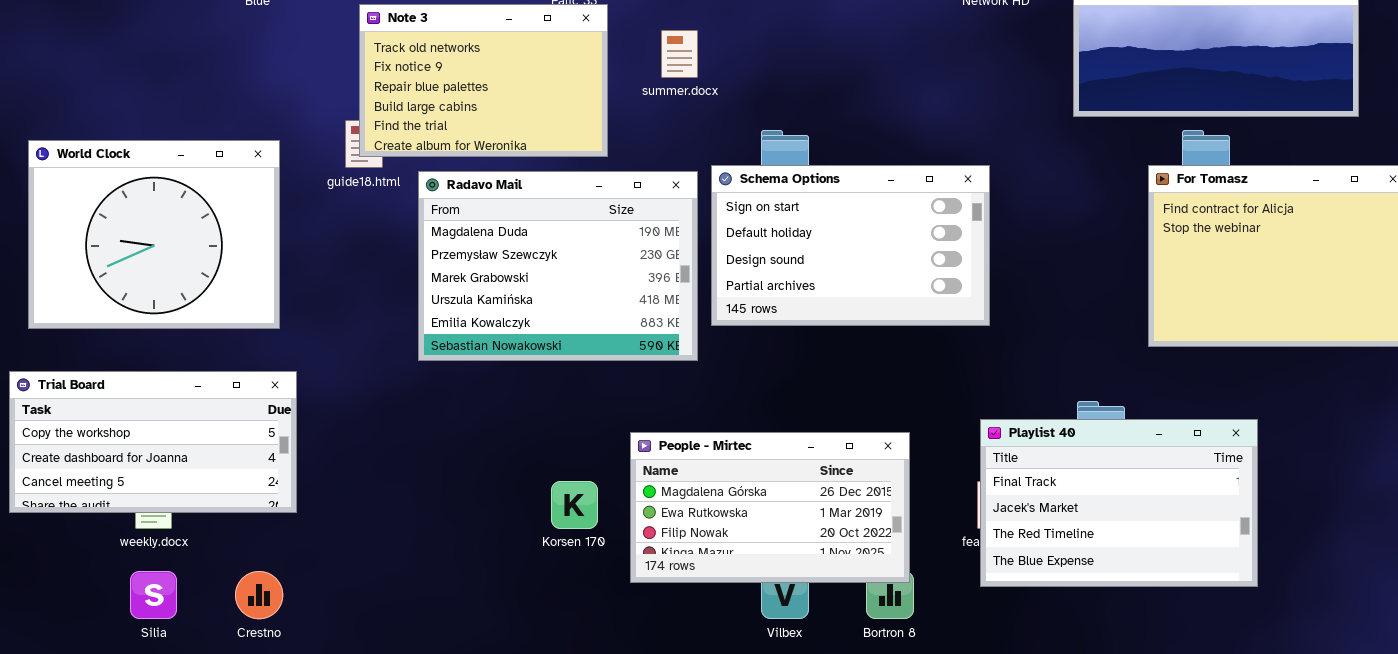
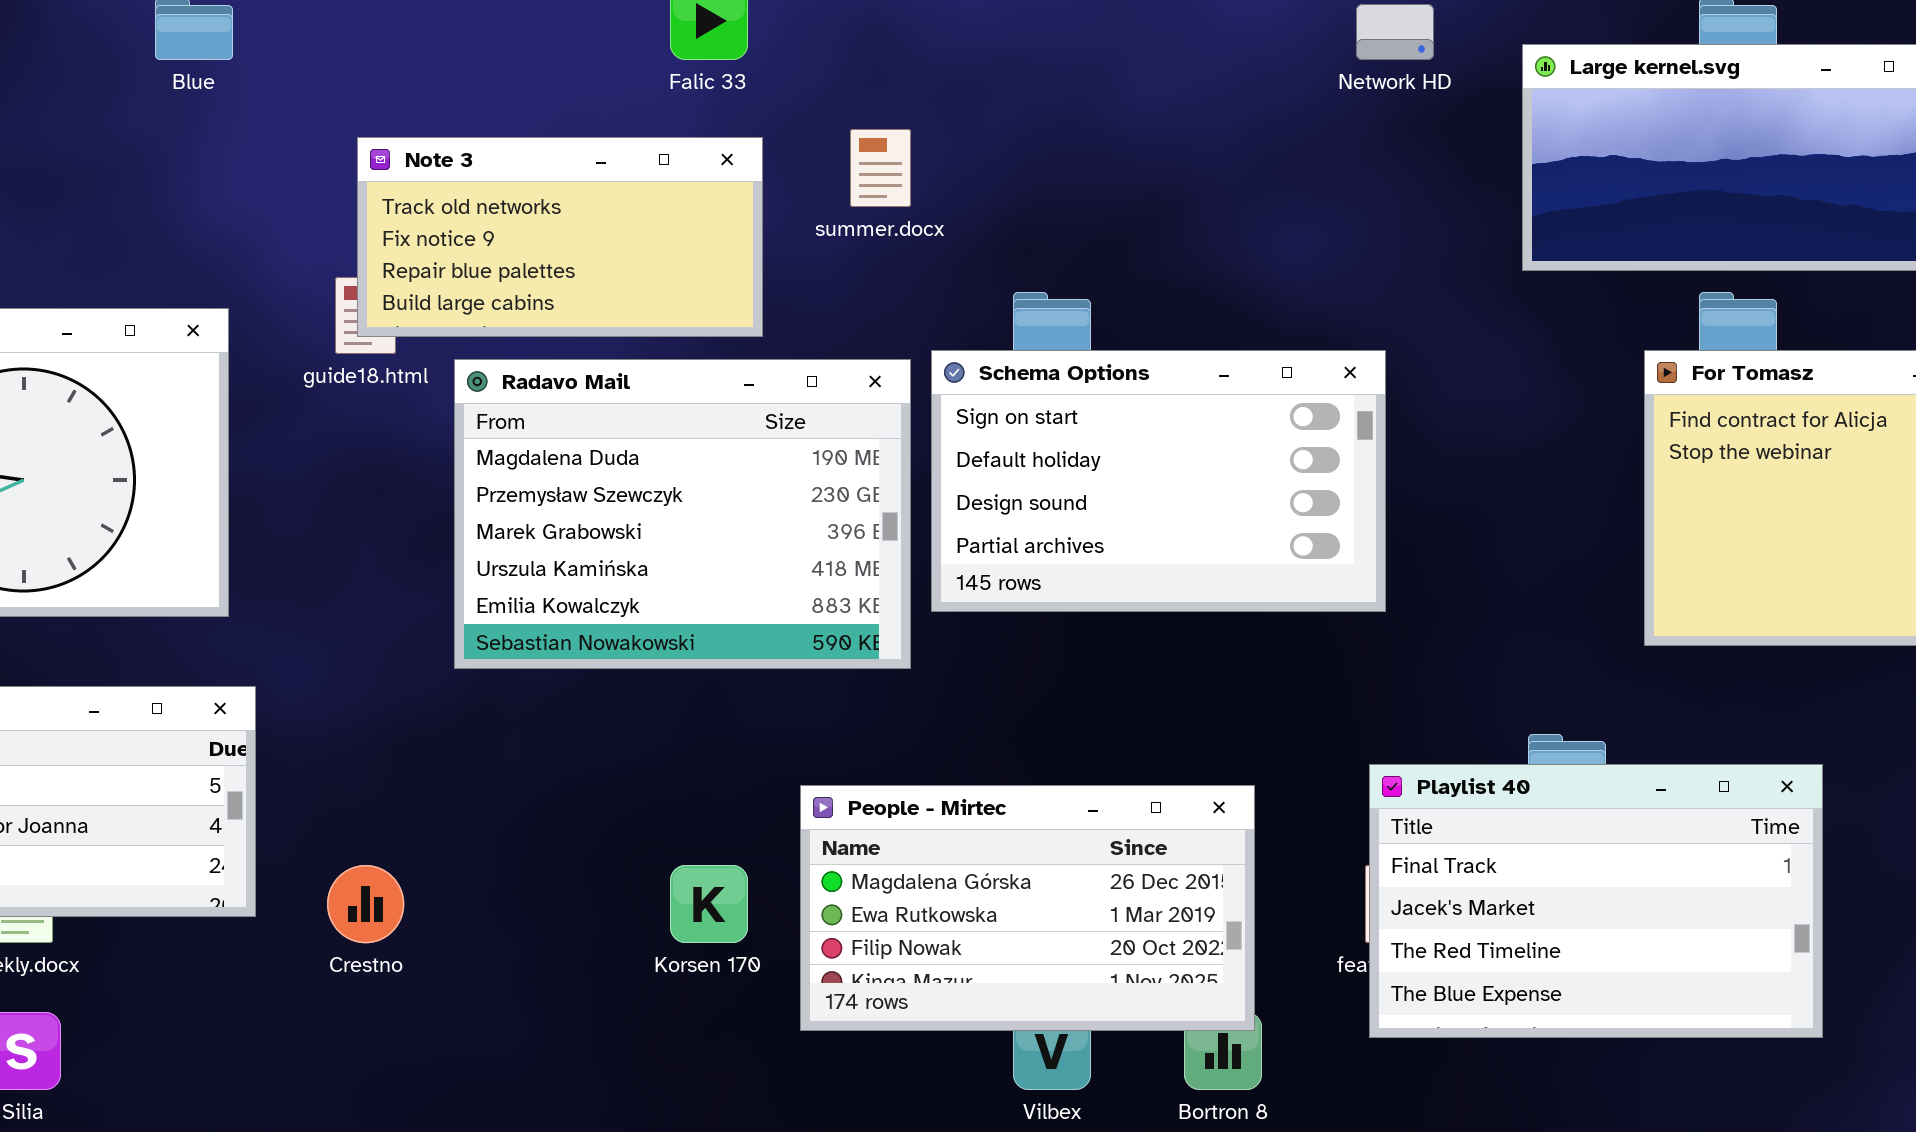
Note 3: [359,4,608,157] -> [357,137,763,337], resized
Crestno: [235,571,283,619] -> [327,865,404,943], moved

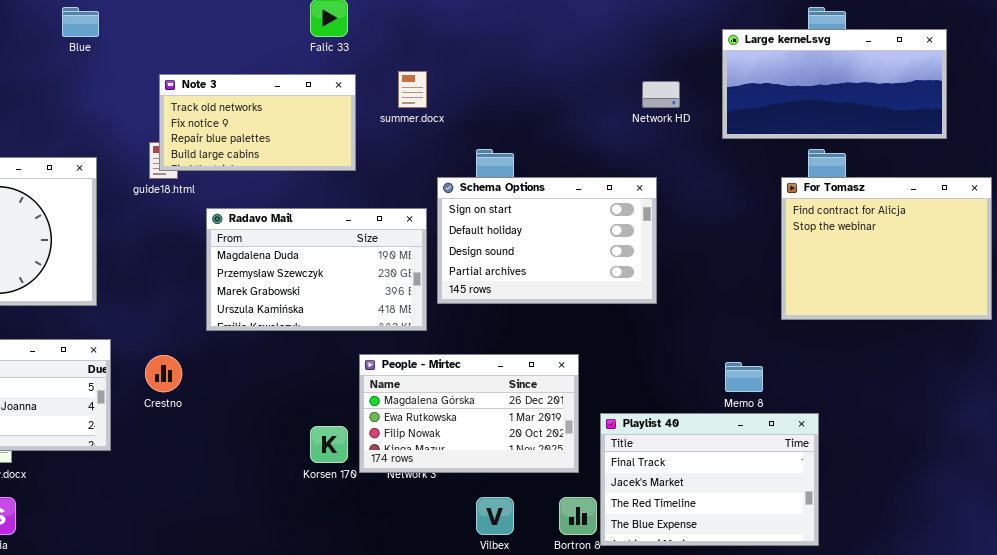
Network HD: [1356,4,1434,60] -> [642,81,680,108], moved
Radavo Mail: [454,359,911,669] -> [206,208,427,331], resized
Playlist 40: [1369,764,1823,1038] -> [600,413,819,546], moved
People - Mirtec: [800,785,1255,1031] -> [359,354,579,473], moved
Crestno: [327,865,404,943] -> [145,355,182,392], moved

